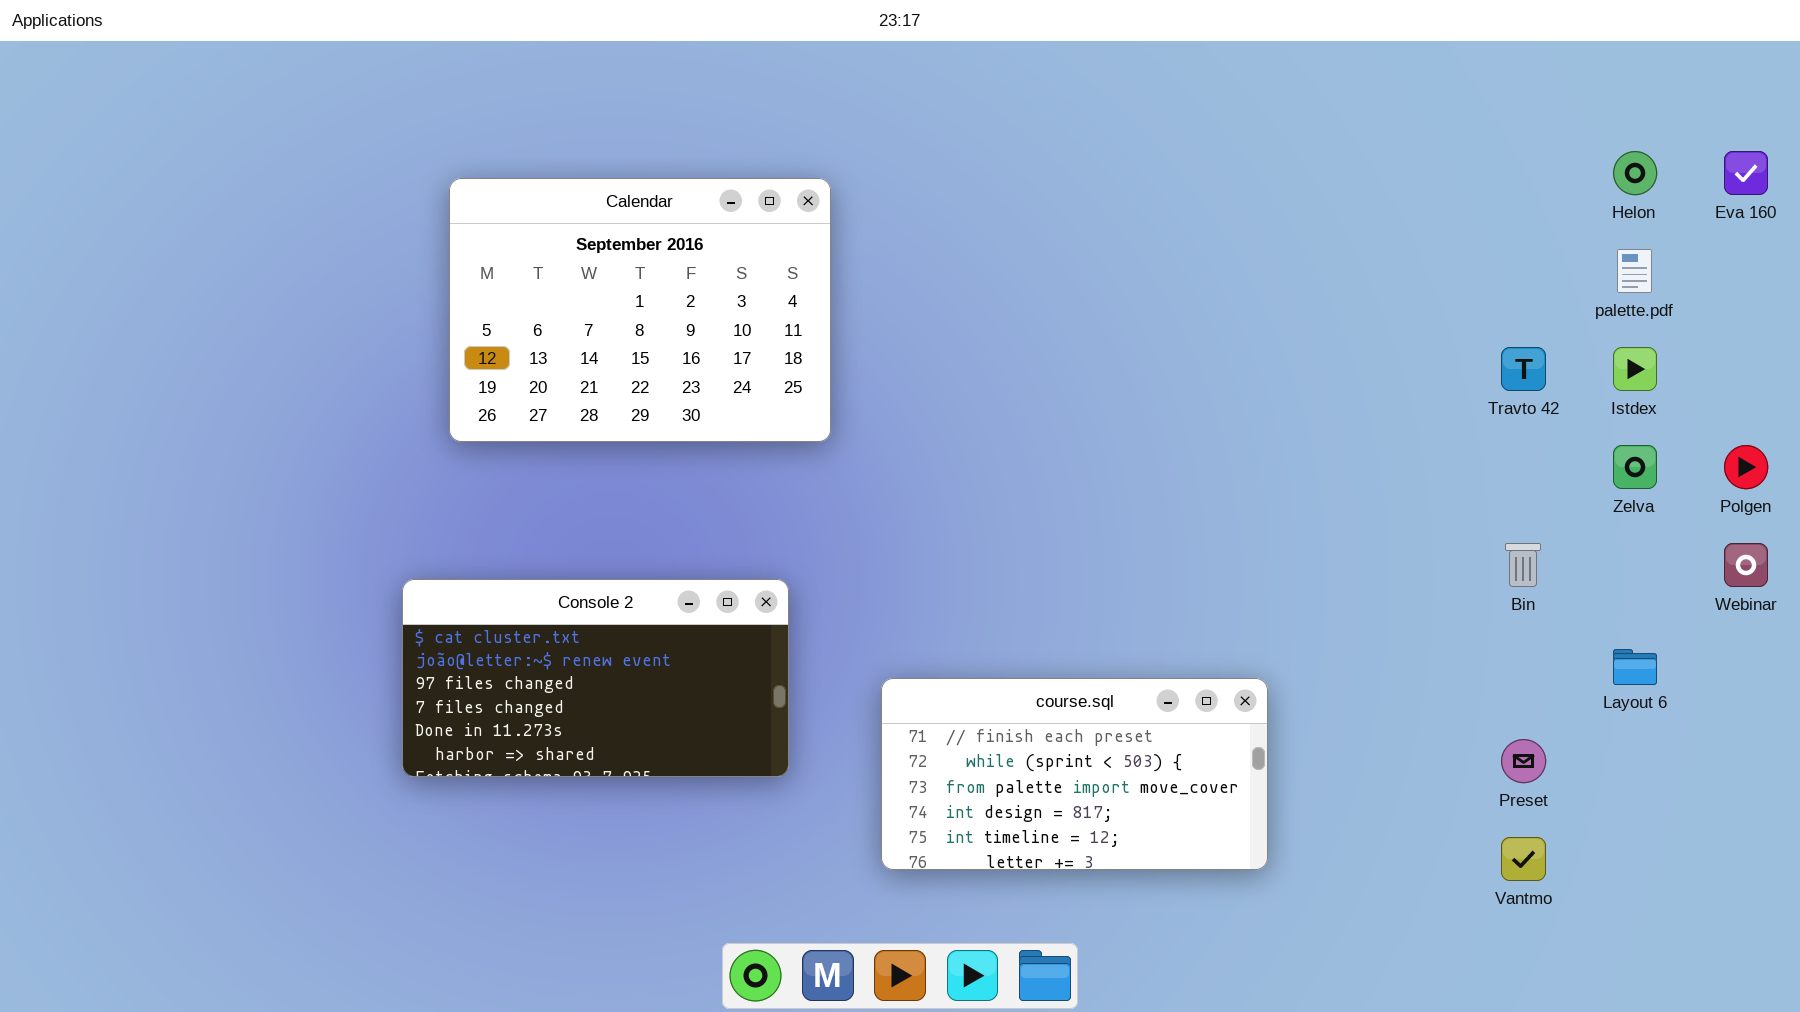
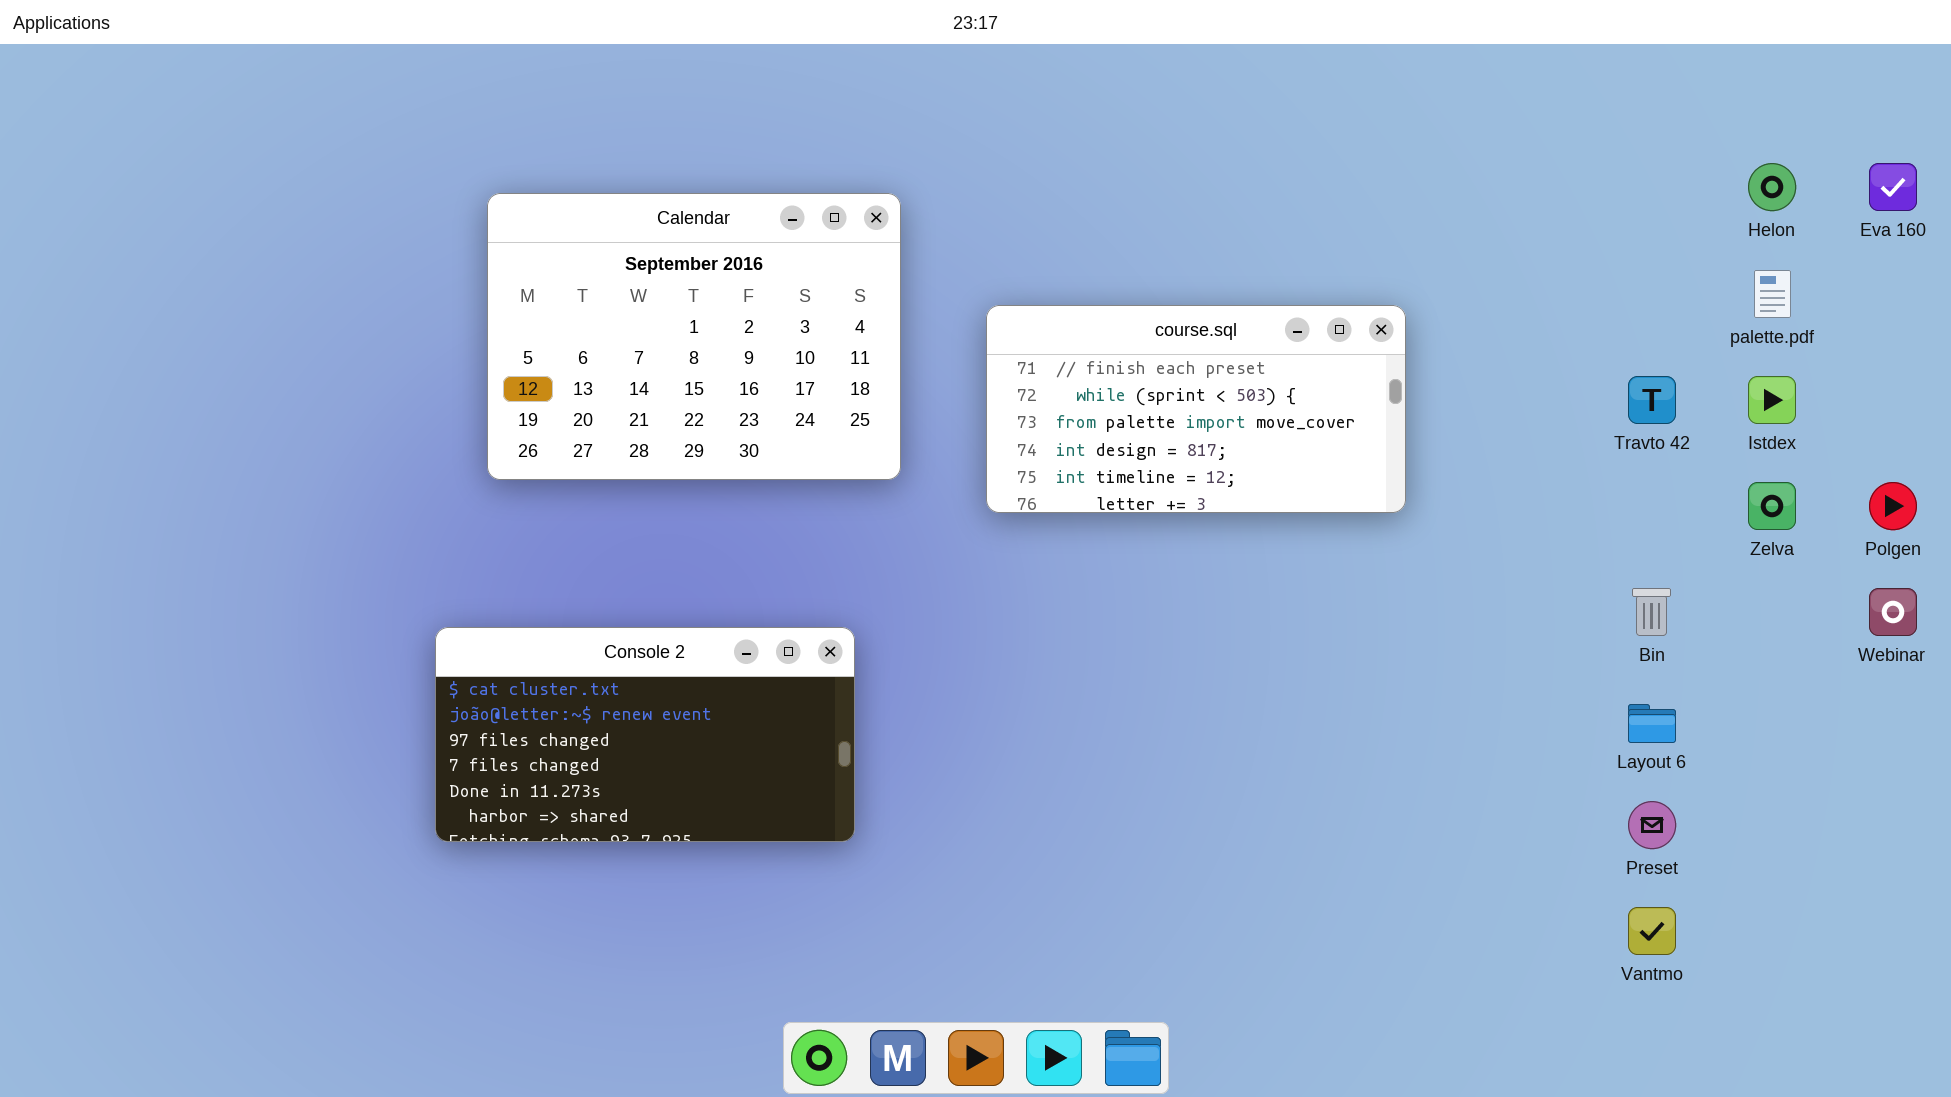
Layout 6: [1613,649,1657,685] -> [1628,704,1676,743], moved
course.sql: [881,678,1268,870] -> [986,305,1406,513], moved

